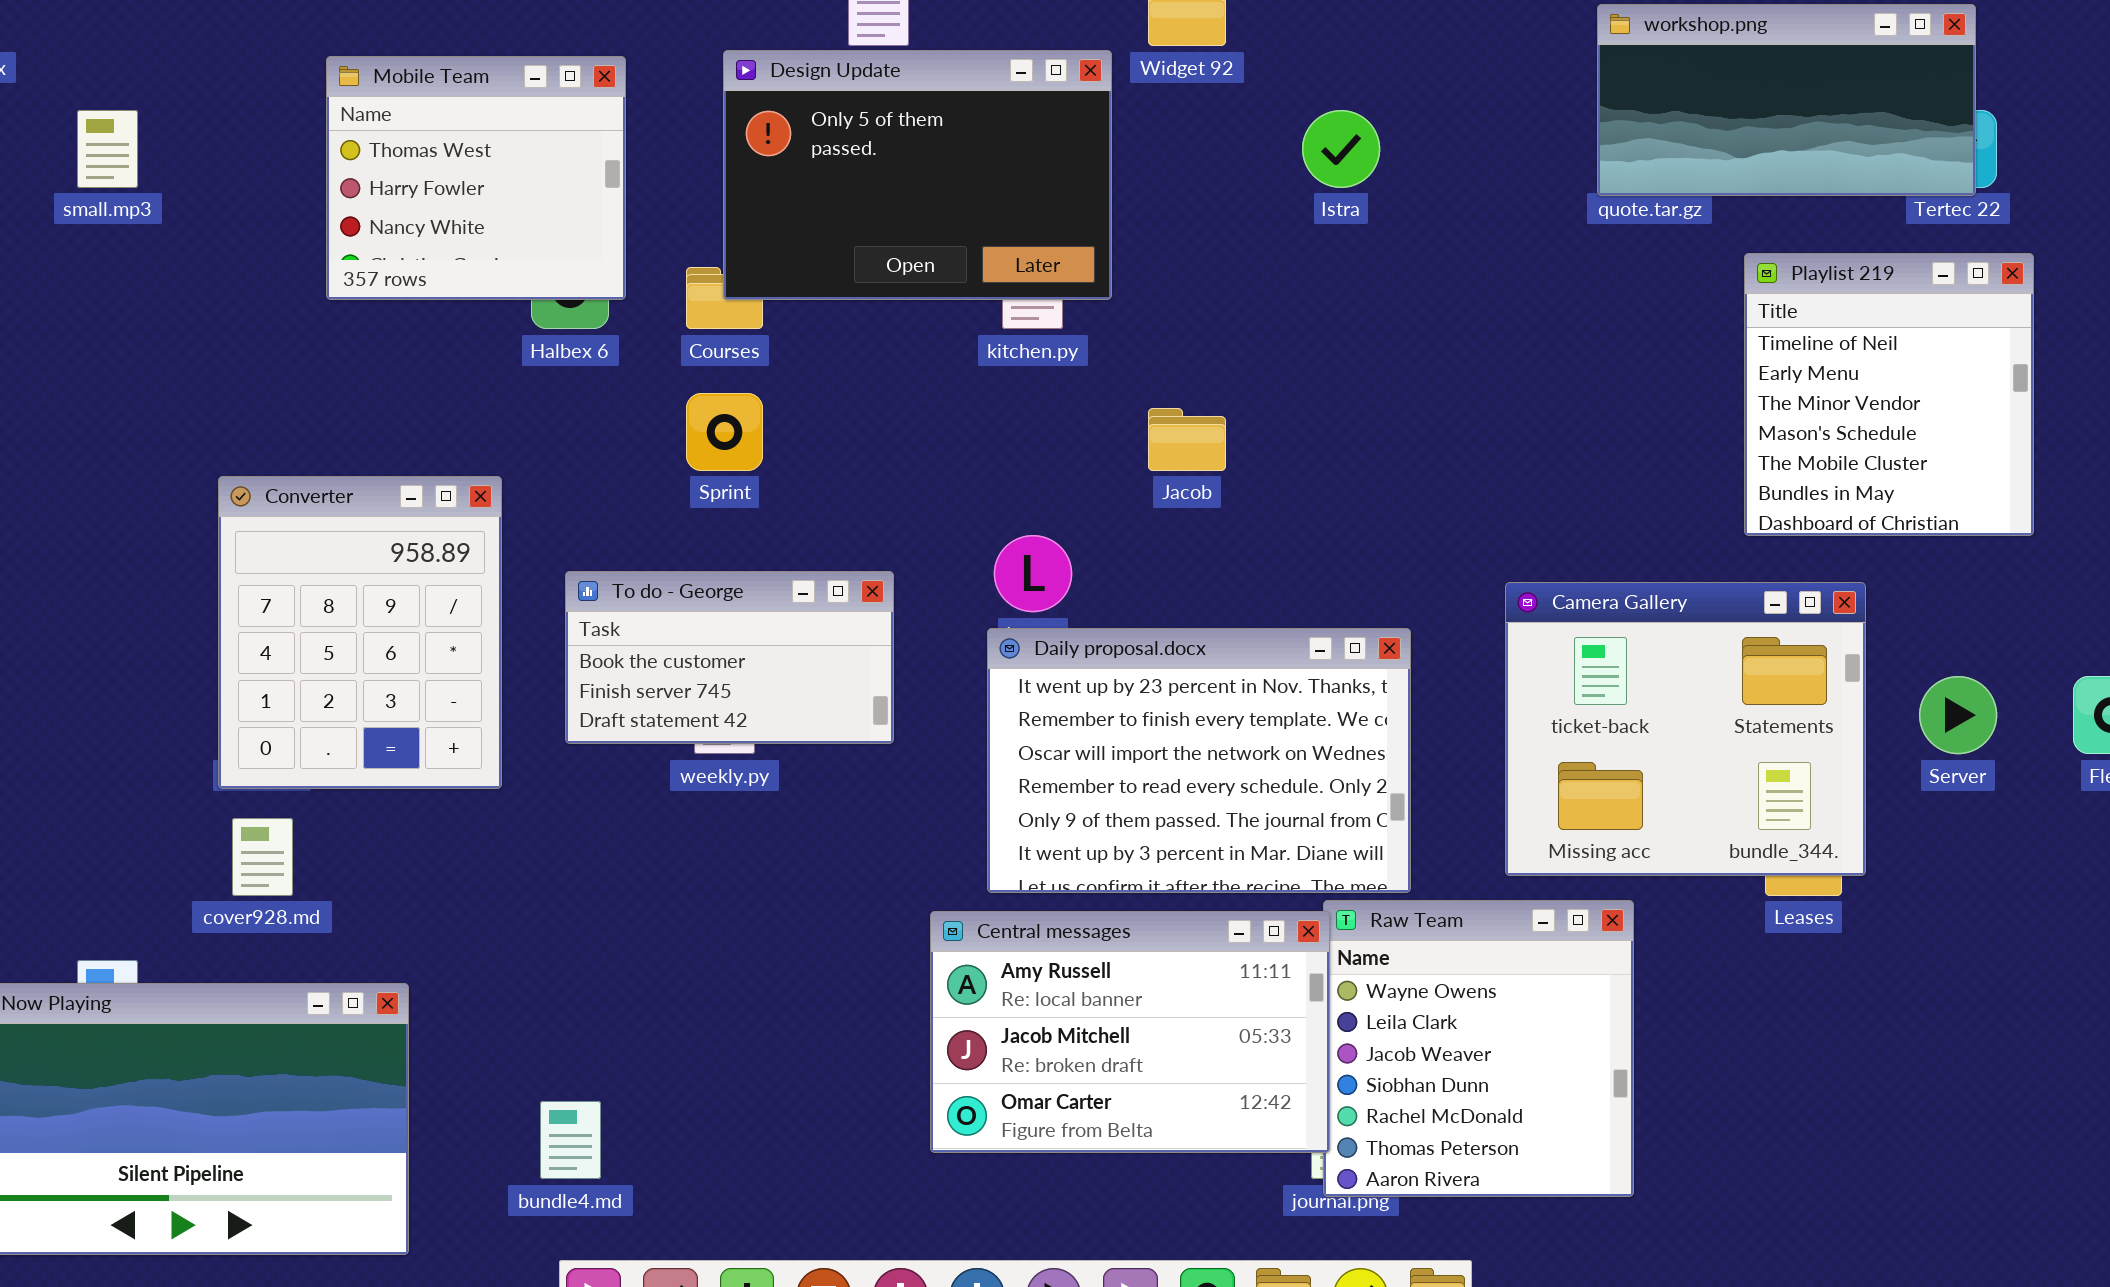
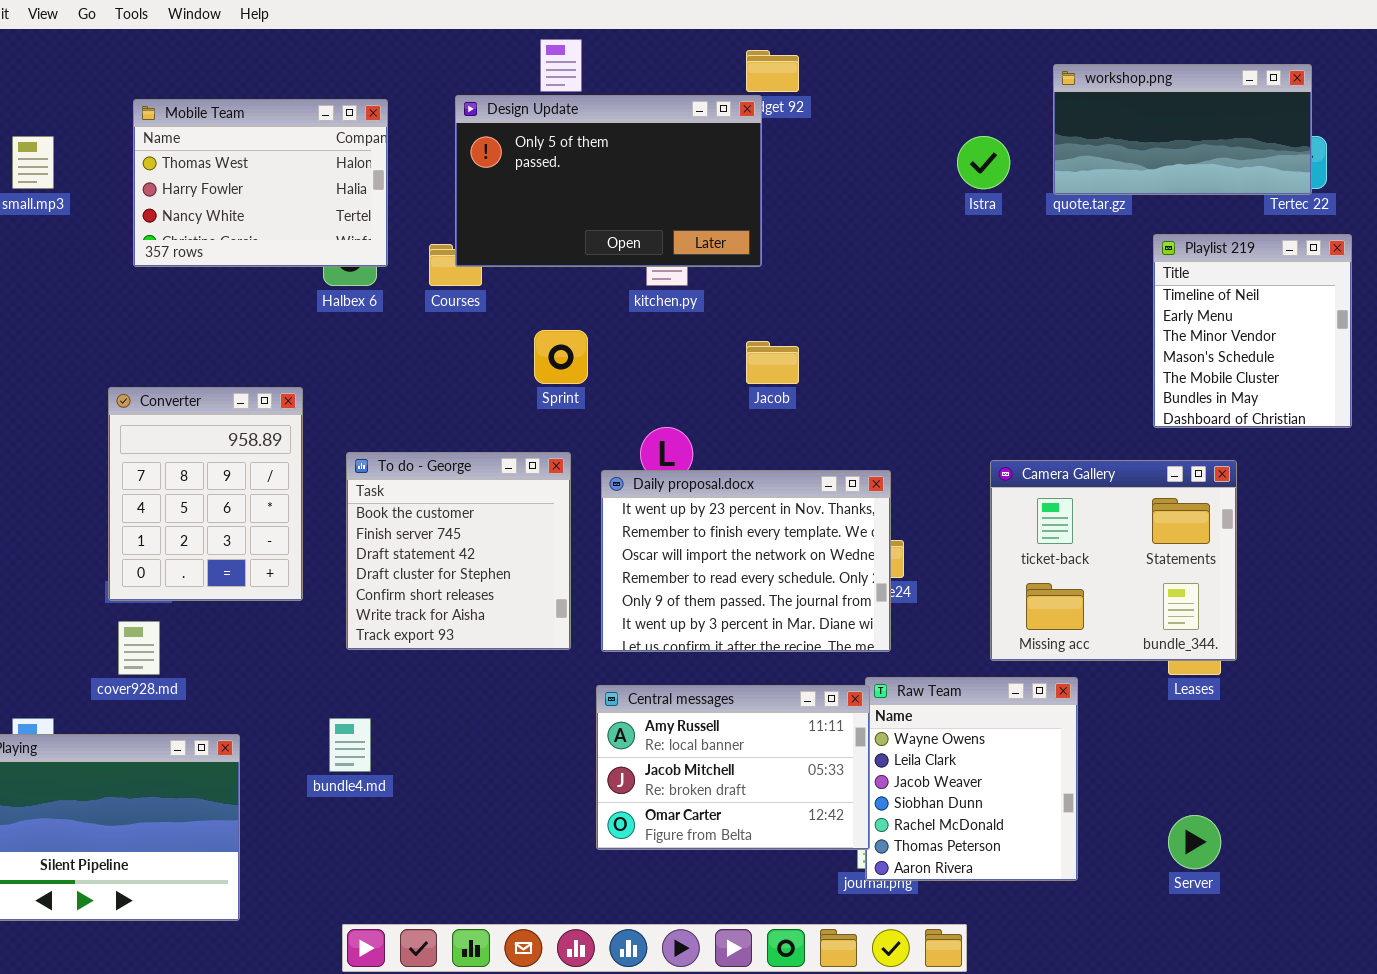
Design Update: [723,50,1112,300] -> [455,95,762,267], resized
Mobile Team: [326,56,626,300] -> [133,99,388,267], resized
Istra: [1302,110,1380,188] -> [957,136,1010,189], moved
Sprint: [686,393,763,471] -> [534,330,588,384], moved
To do - George: [565,571,894,744] -> [346,452,571,650], resized
Daily proposal.docx: [987,628,1411,893] -> [601,470,891,652], moved
Server: [1919,676,1997,754] -> [1168,815,1221,869], moved
bundle4.md: [540,1101,601,1179] -> [329,718,371,772], moved

